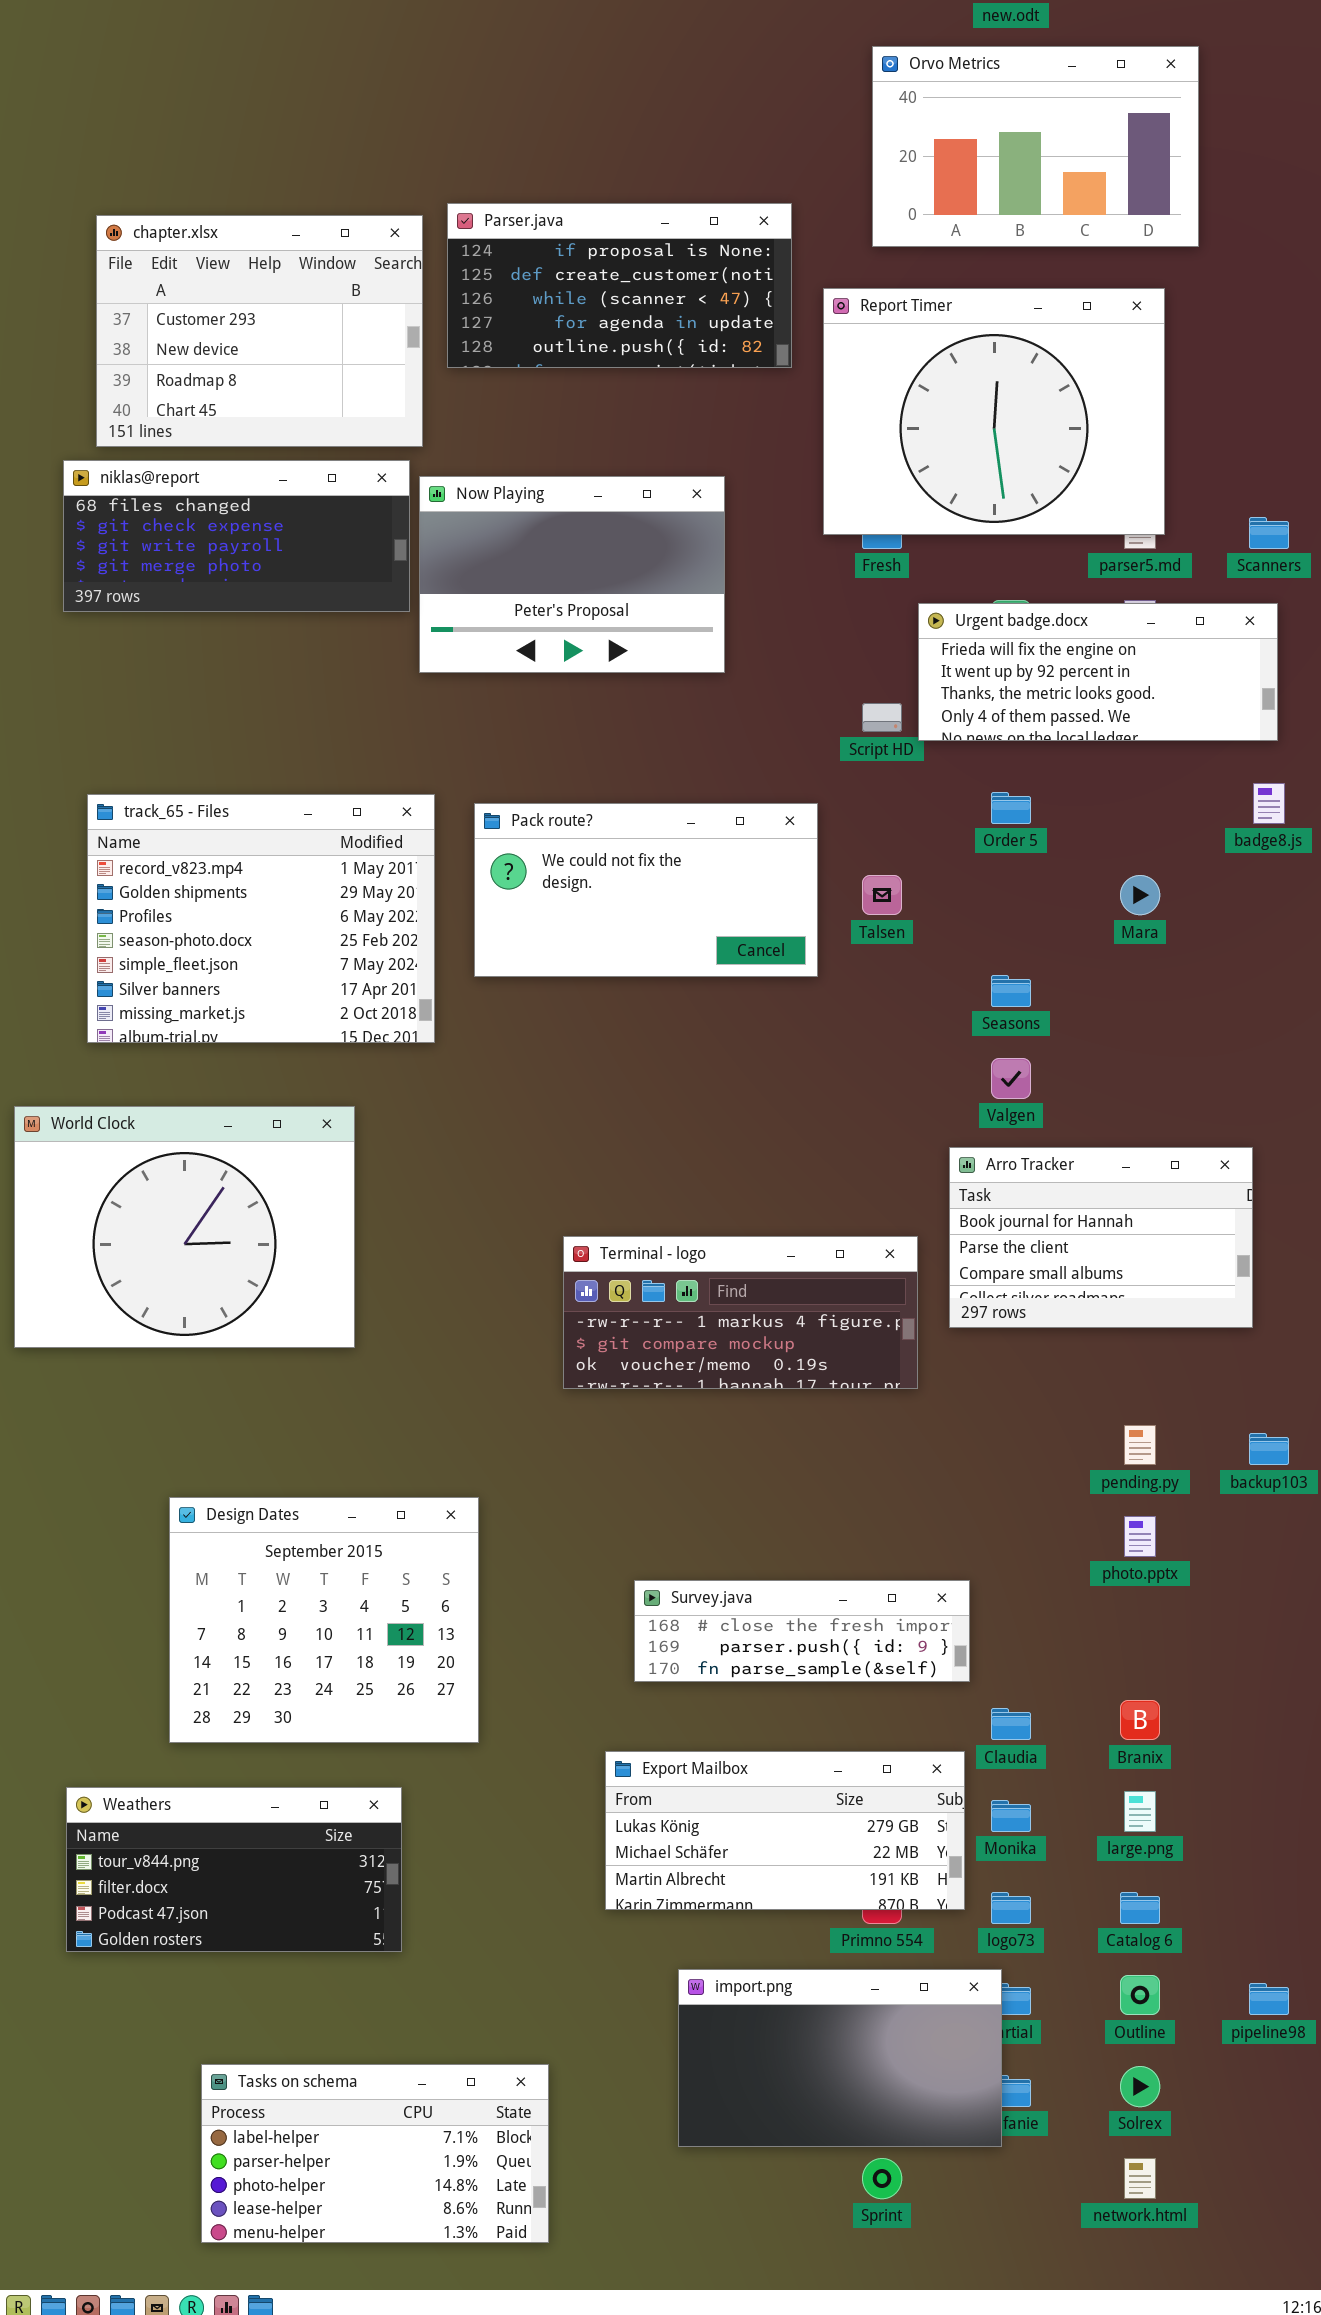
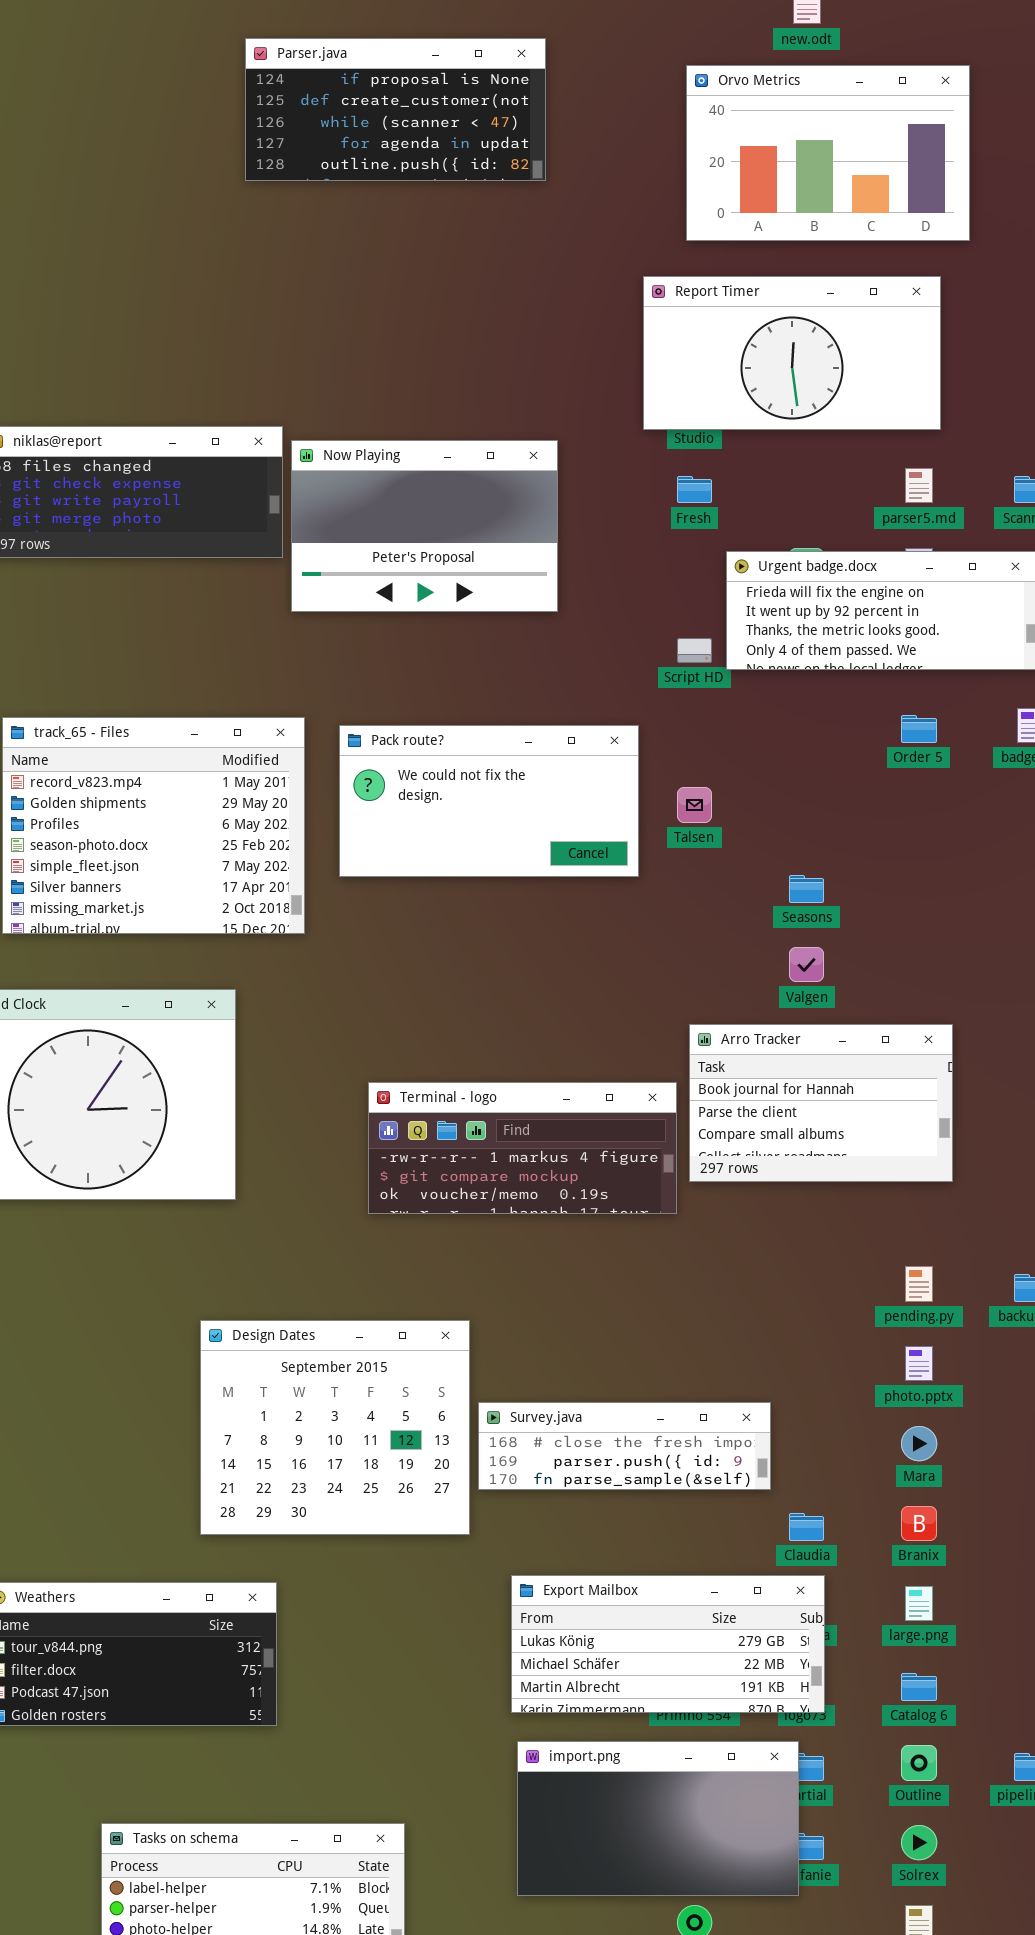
Parser.java: [447,203,792,368] -> [245,38,546,181], moved
chapter.xlsx: [96,215,423,447] -> none, closed
Report Timer: [823,288,1165,535] -> [643,276,941,430], resized
Order 5: [991,792,1031,824] -> [901,715,937,743], moved
Mara: [1120,875,1160,915] -> [901,1426,937,1461], moved
Arro Tracker: [949,1147,1253,1328] -> [689,1024,953,1182], moved
Terminal - logo: [563,1236,918,1389] -> [368,1082,677,1214], moved
Design Dates: [169,1497,479,1743] -> [200,1320,470,1535], moved
Export Mailbox: [605,1751,965,1910] -> [511,1575,825,1713], moved

